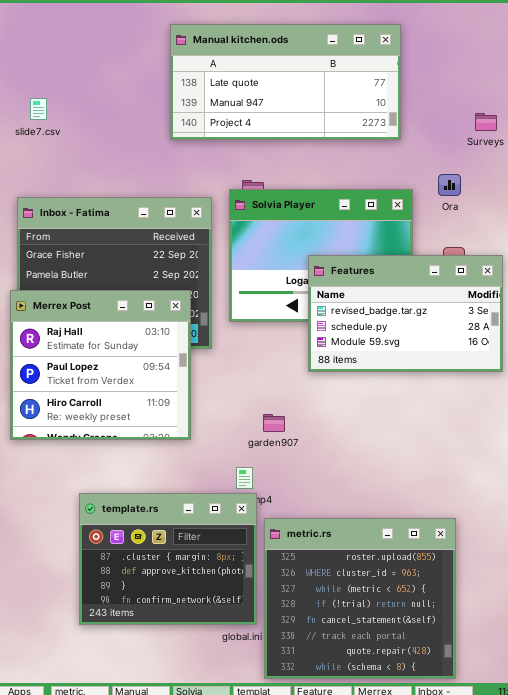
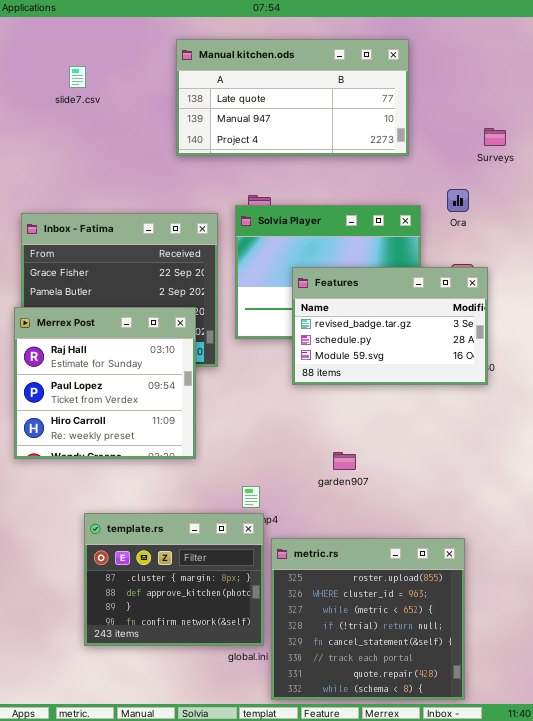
slide7.csv: [30,98,47,120] -> [69,66,86,88], moved
Features: [308,255,503,372] -> [292,267,488,385], moved
garden907: [263,414,285,432] -> [333,452,356,470], moved

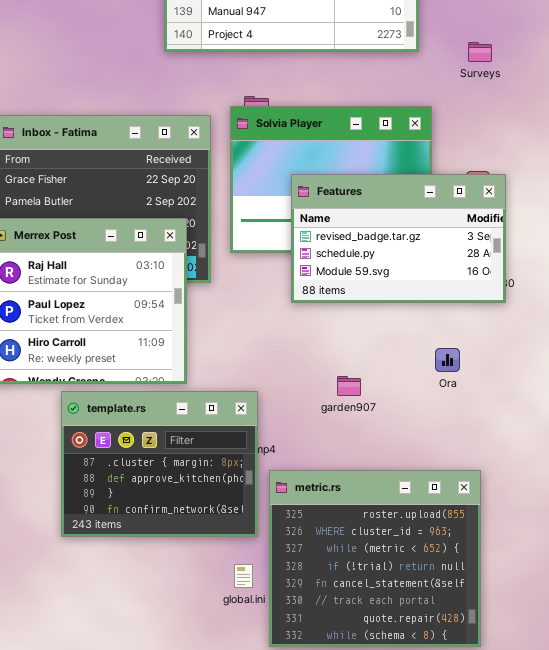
Surveys: [484,128,506,146] -> [468,42,492,62], moved
Ora: [447,189,469,212] -> [435,348,460,372], moved
template.rs: [84,513,264,646] -> [61,391,258,537], moved

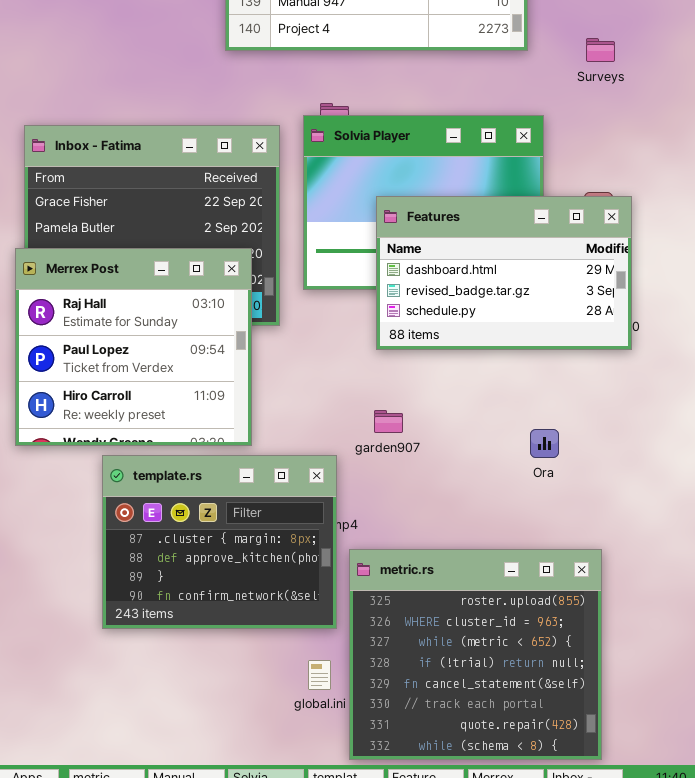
Features: [291,174,506,303] -> [376,196,632,350], scrolled up 1 row
Ora: [435,348,460,372] -> [530,429,559,458], moved
garden907: [337,376,361,396] -> [374,410,403,433], moved

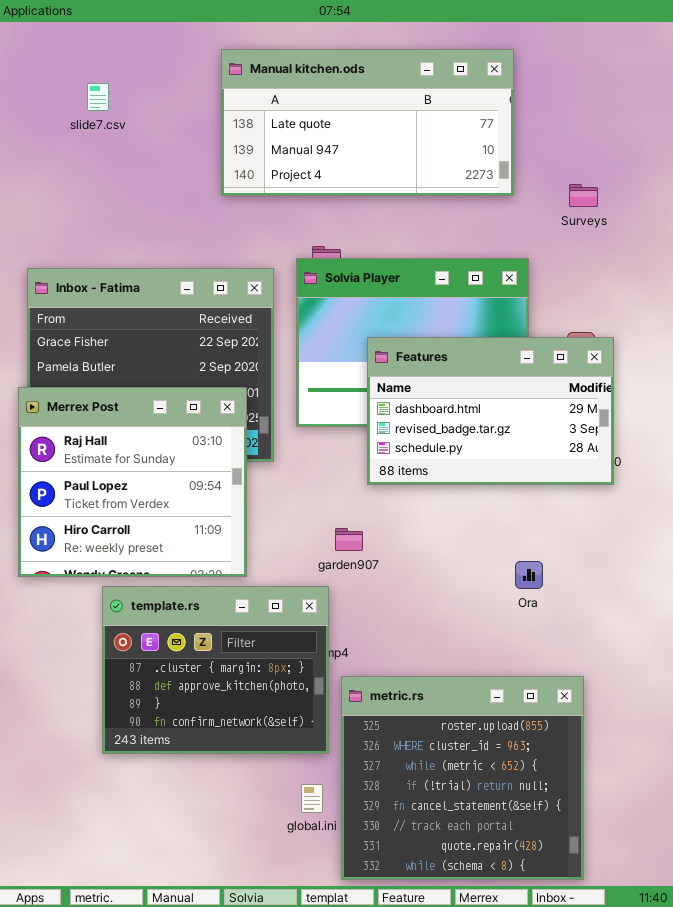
garden907: [374,410,403,433] -> [335,528,363,551], moved

